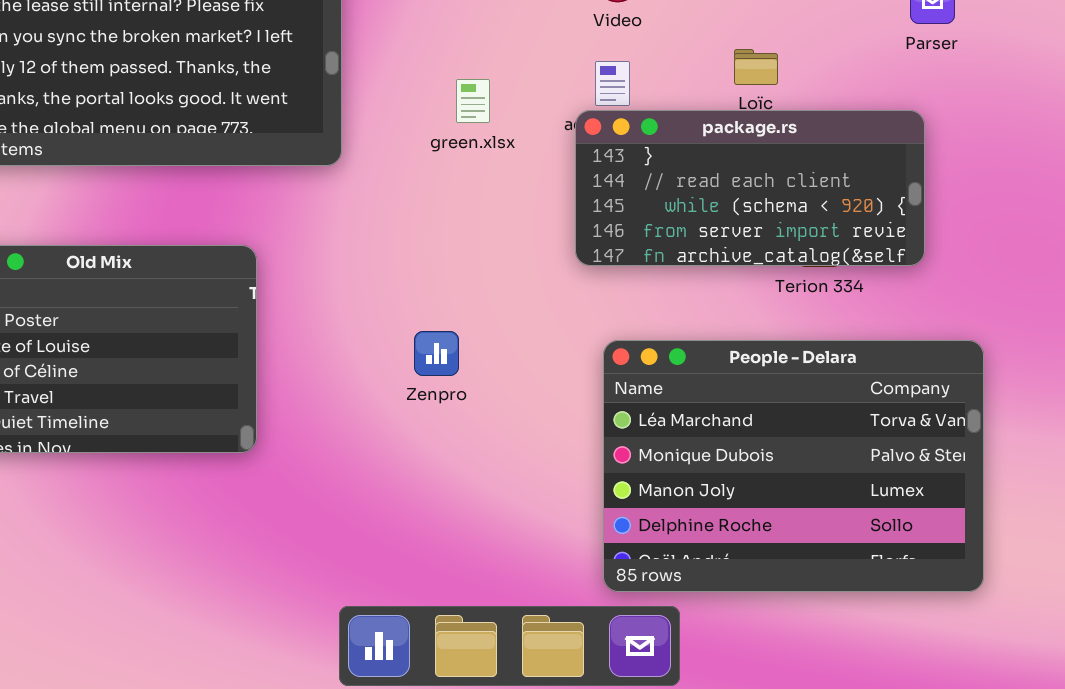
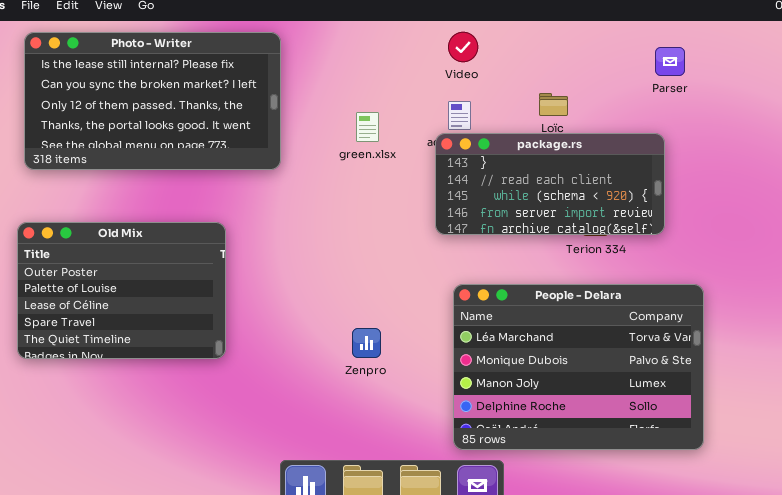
Zenpro: [414,331,459,376] -> [352,328,381,358], moved

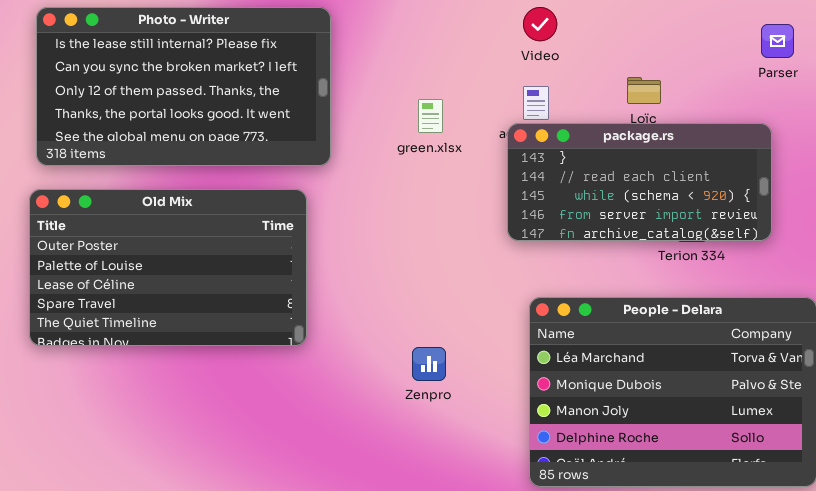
Old Mix: [17,222,226,359] -> [29,189,307,346], moved, resized

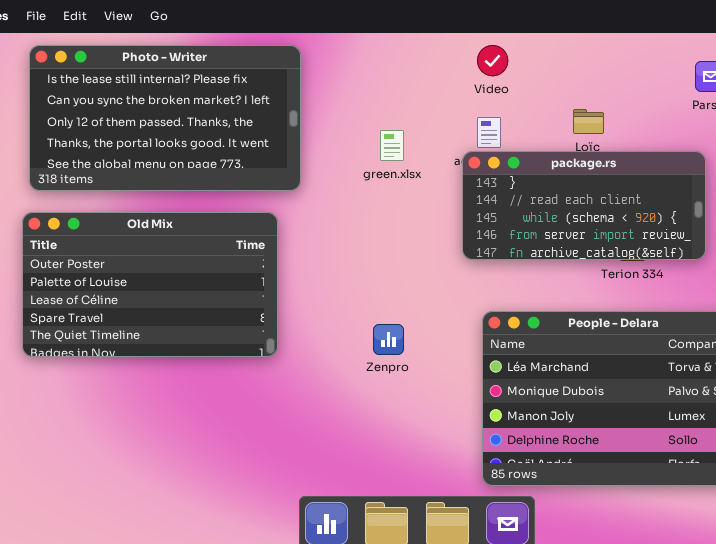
Zenpro: [412,347,446,381] -> [373,324,404,355], moved

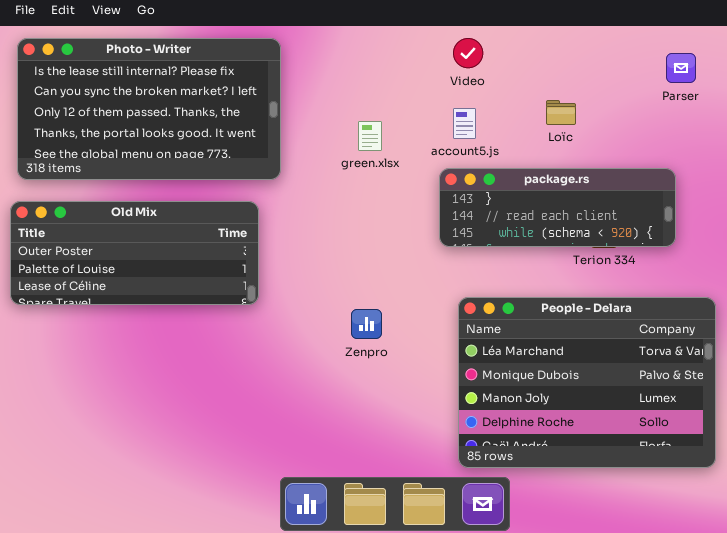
package.rs: [462,151,706,260] -> [439,168,676,247], resized
Old Mix: [22,212,278,357] -> [10,201,259,305], resized

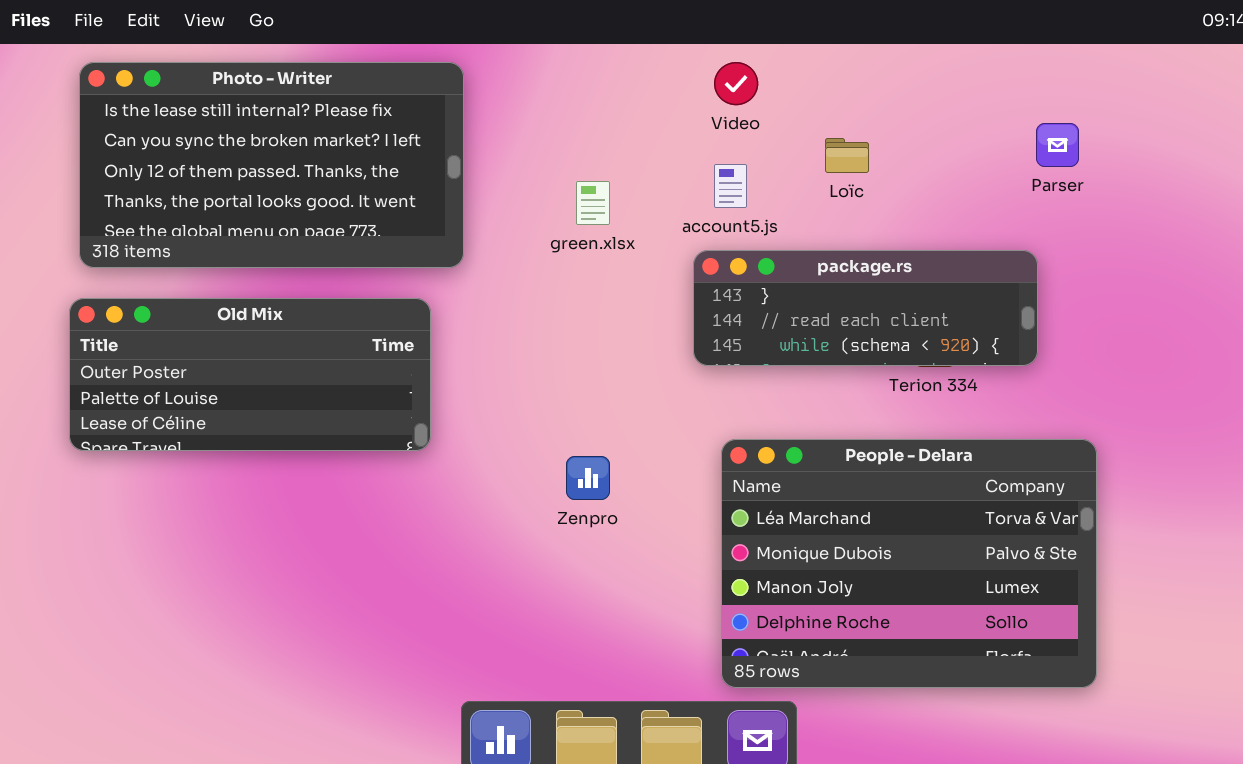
Parser: [666,53,696,83] -> [1036,123,1079,167], moved
Loïc: [546,100,576,125] -> [825,138,869,173], moved

